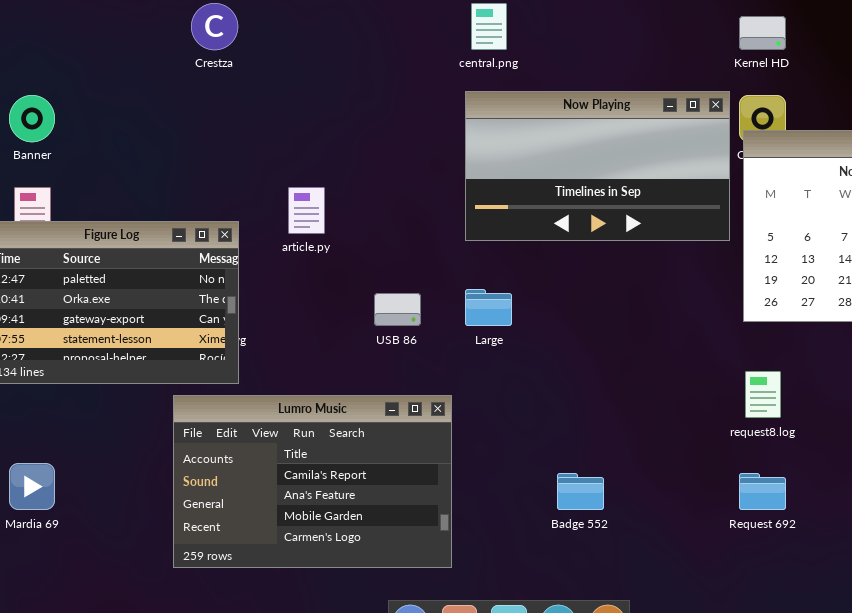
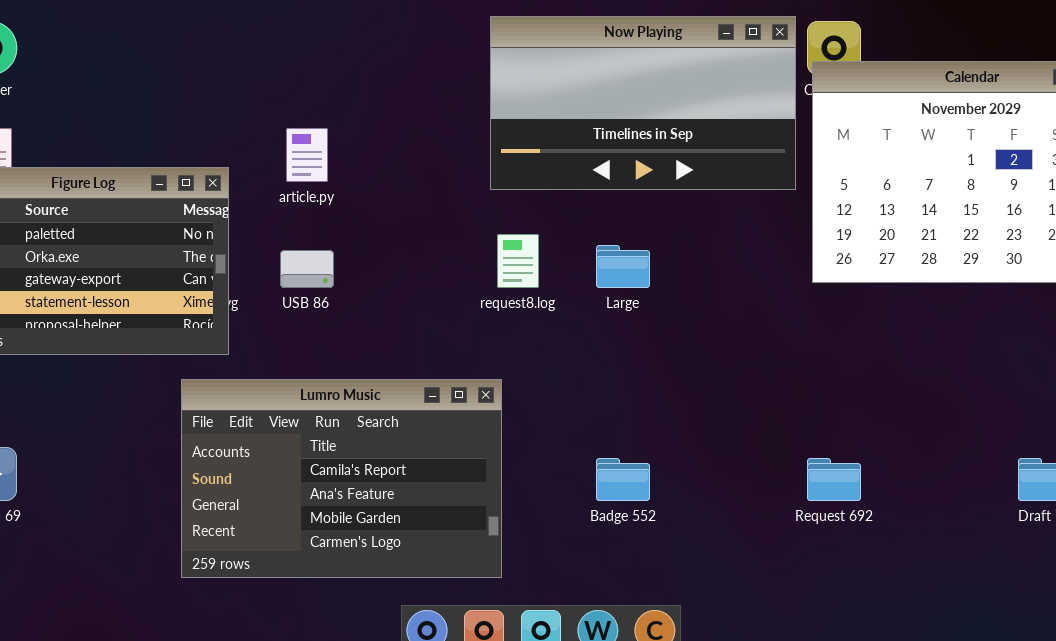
Large: [465,289,512,326] -> [596,245,650,288], moved
USB 86: [374,293,421,326] -> [280,250,334,288], moved
request8.log: [745,371,781,418] -> [497,234,539,288], moved
Lumro Music: [173,395,452,568] -> [181,379,502,578], moved

